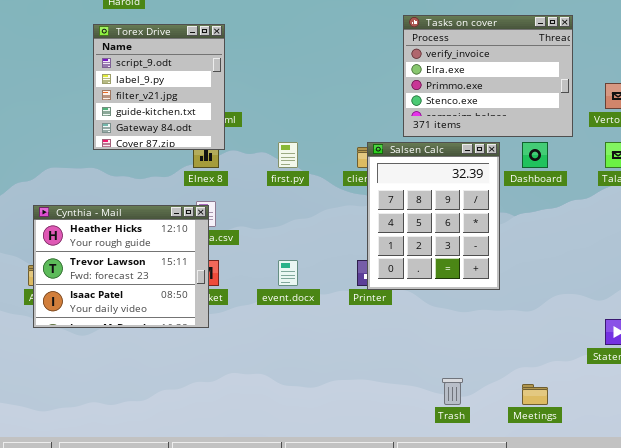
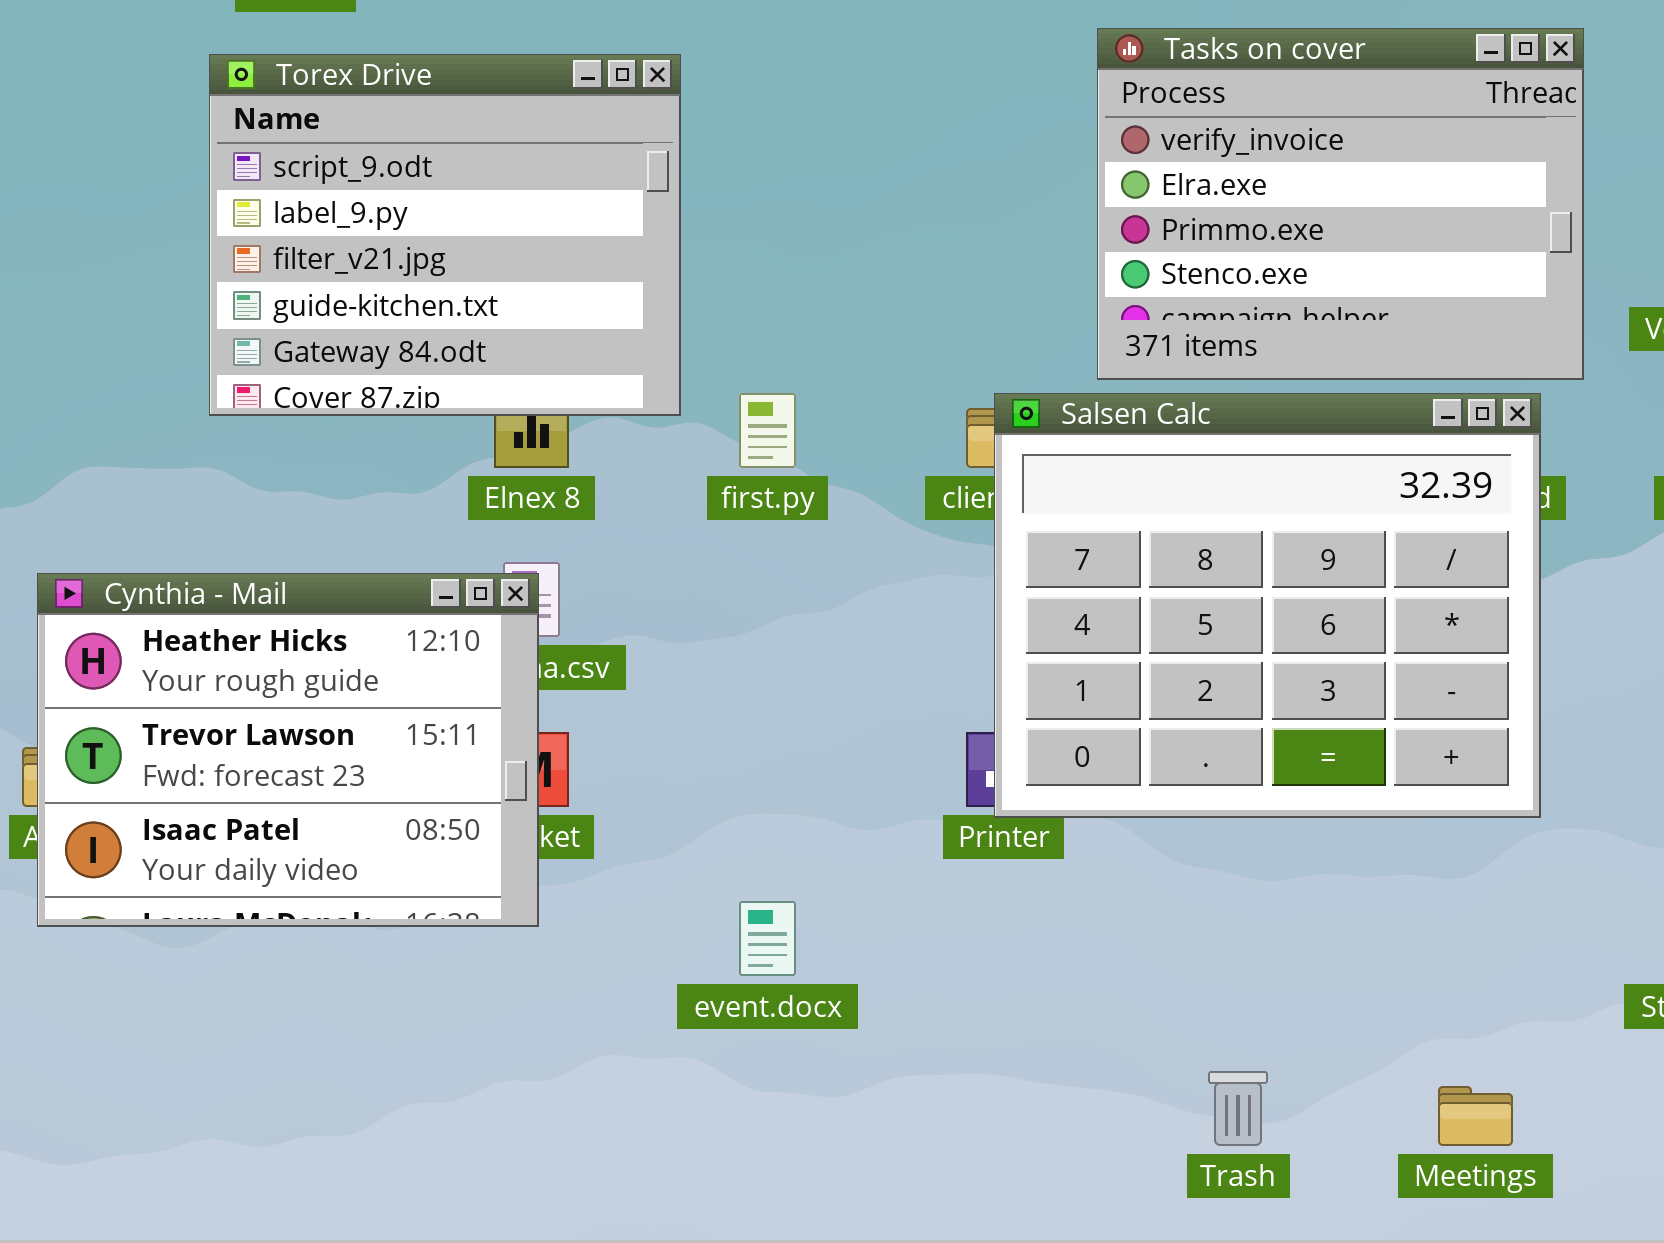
Torex Drive: [93,24,225,150] -> [209,54,681,416], resized
Salsen Calc: [367,142,500,290] -> [994,393,1541,818], resized
event.docx: [278,260,298,286] -> [739,901,796,976], moved

